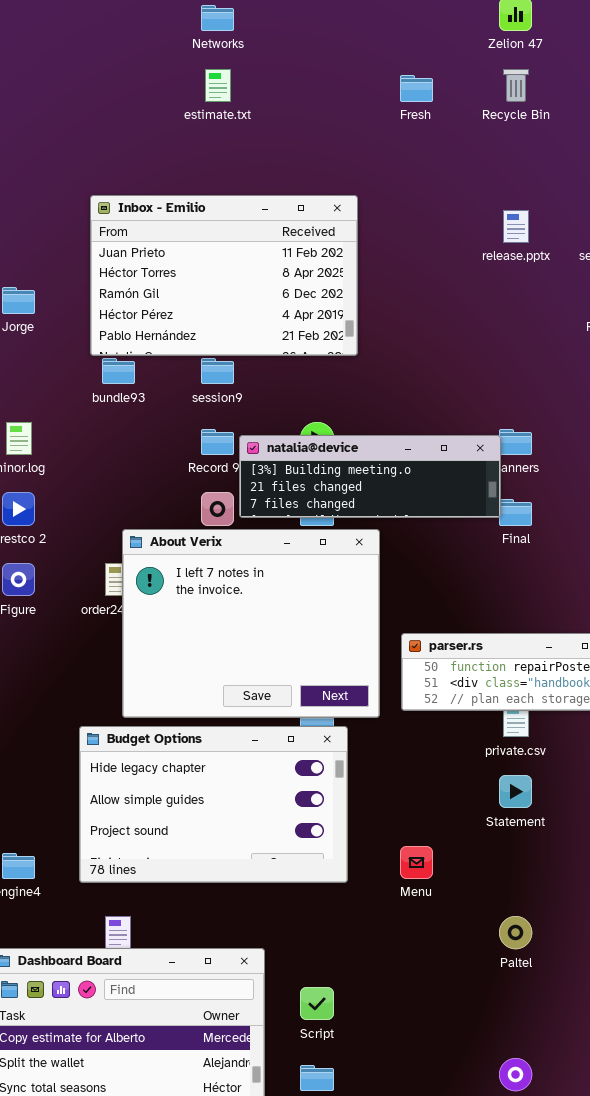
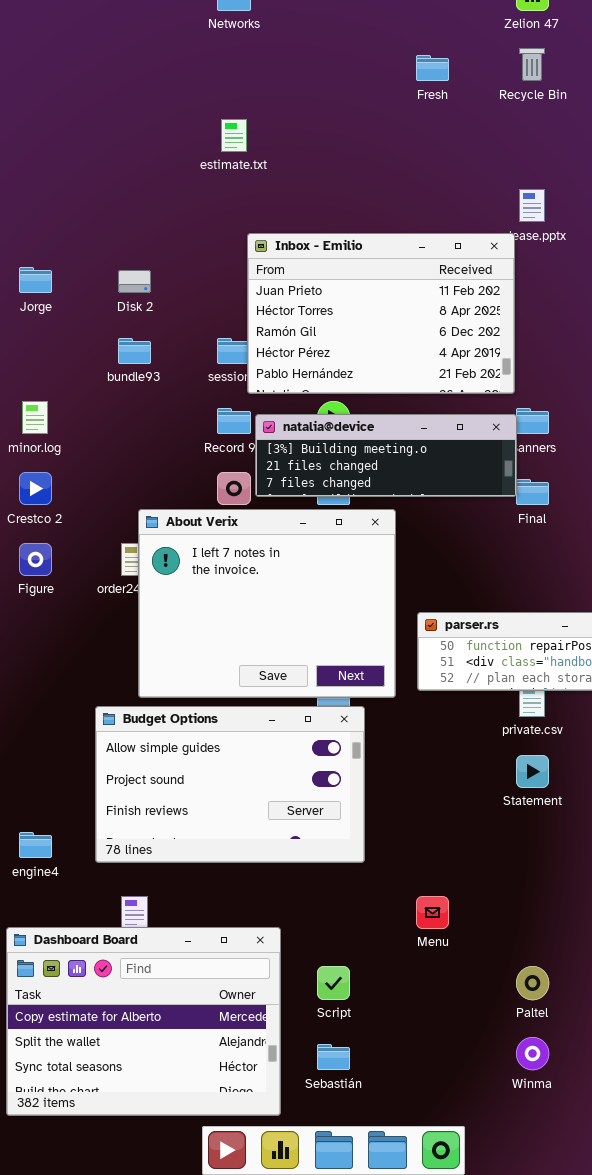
estimate.txt: [205,69,231,102] -> [221,119,247,152], moved
Inbox - Emilio: [90,195,358,356] -> [247,233,515,394], moved
Budget Options: [79,726,348,883] -> [95,706,365,863], scrolled down 1 row
Menu: [400,846,433,879] -> [416,896,449,929], moved
Paltel: [499,916,532,949] -> [516,966,549,1000], moved

